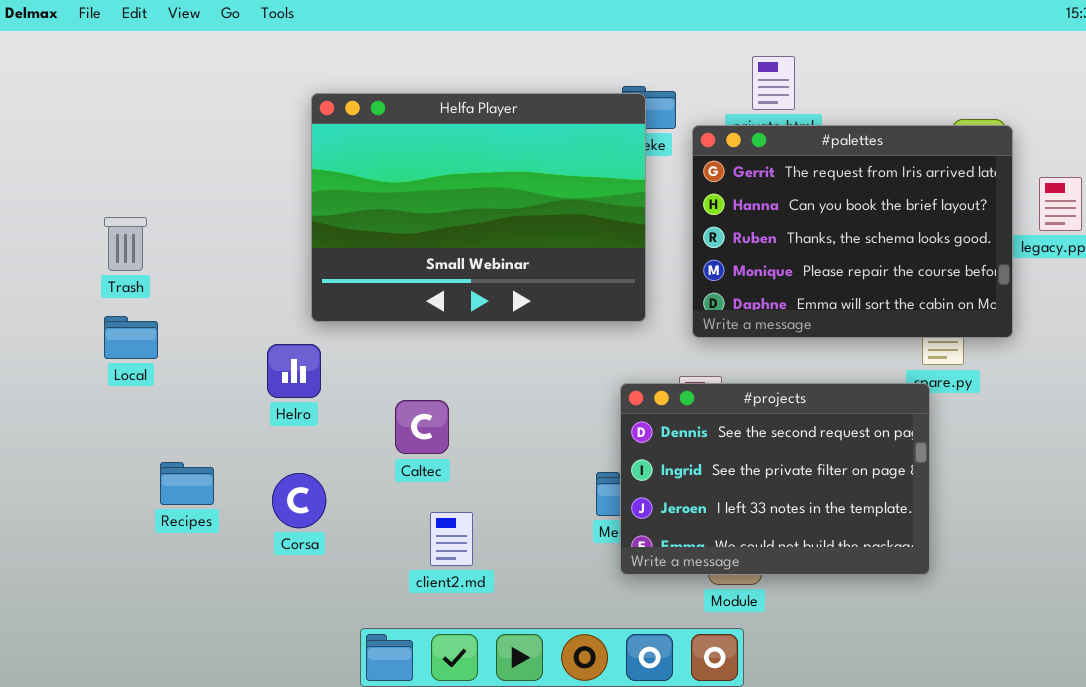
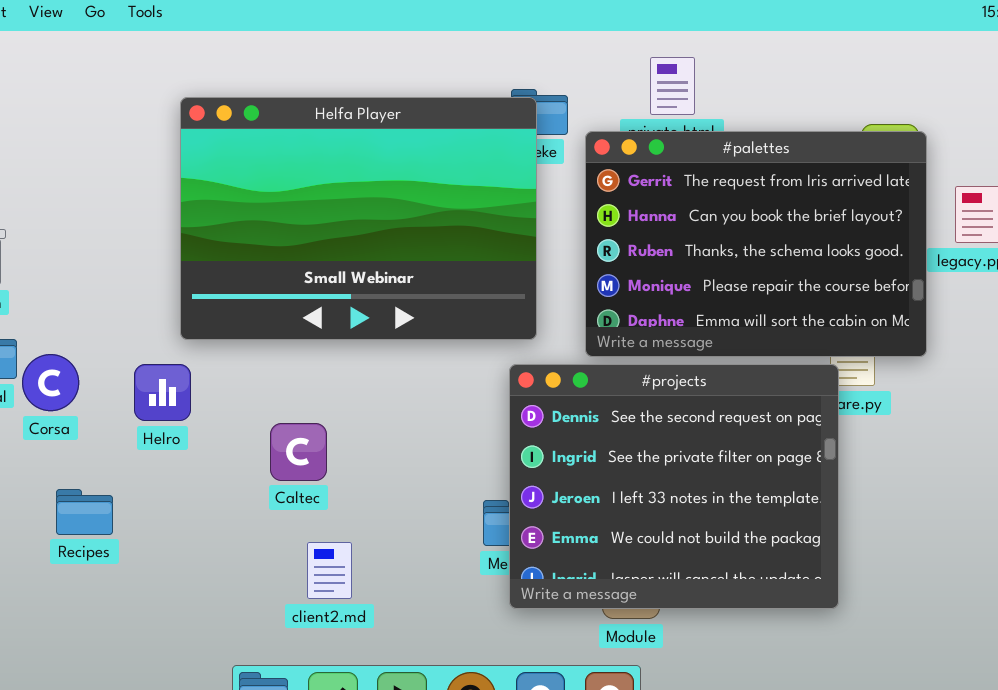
#projects: [620,383,930,575] -> [509,364,839,609], resized
Recipes: [160,462,214,505] -> [56,489,113,535], moved
Corsa: [272,473,326,528] -> [22,354,79,411], moved

